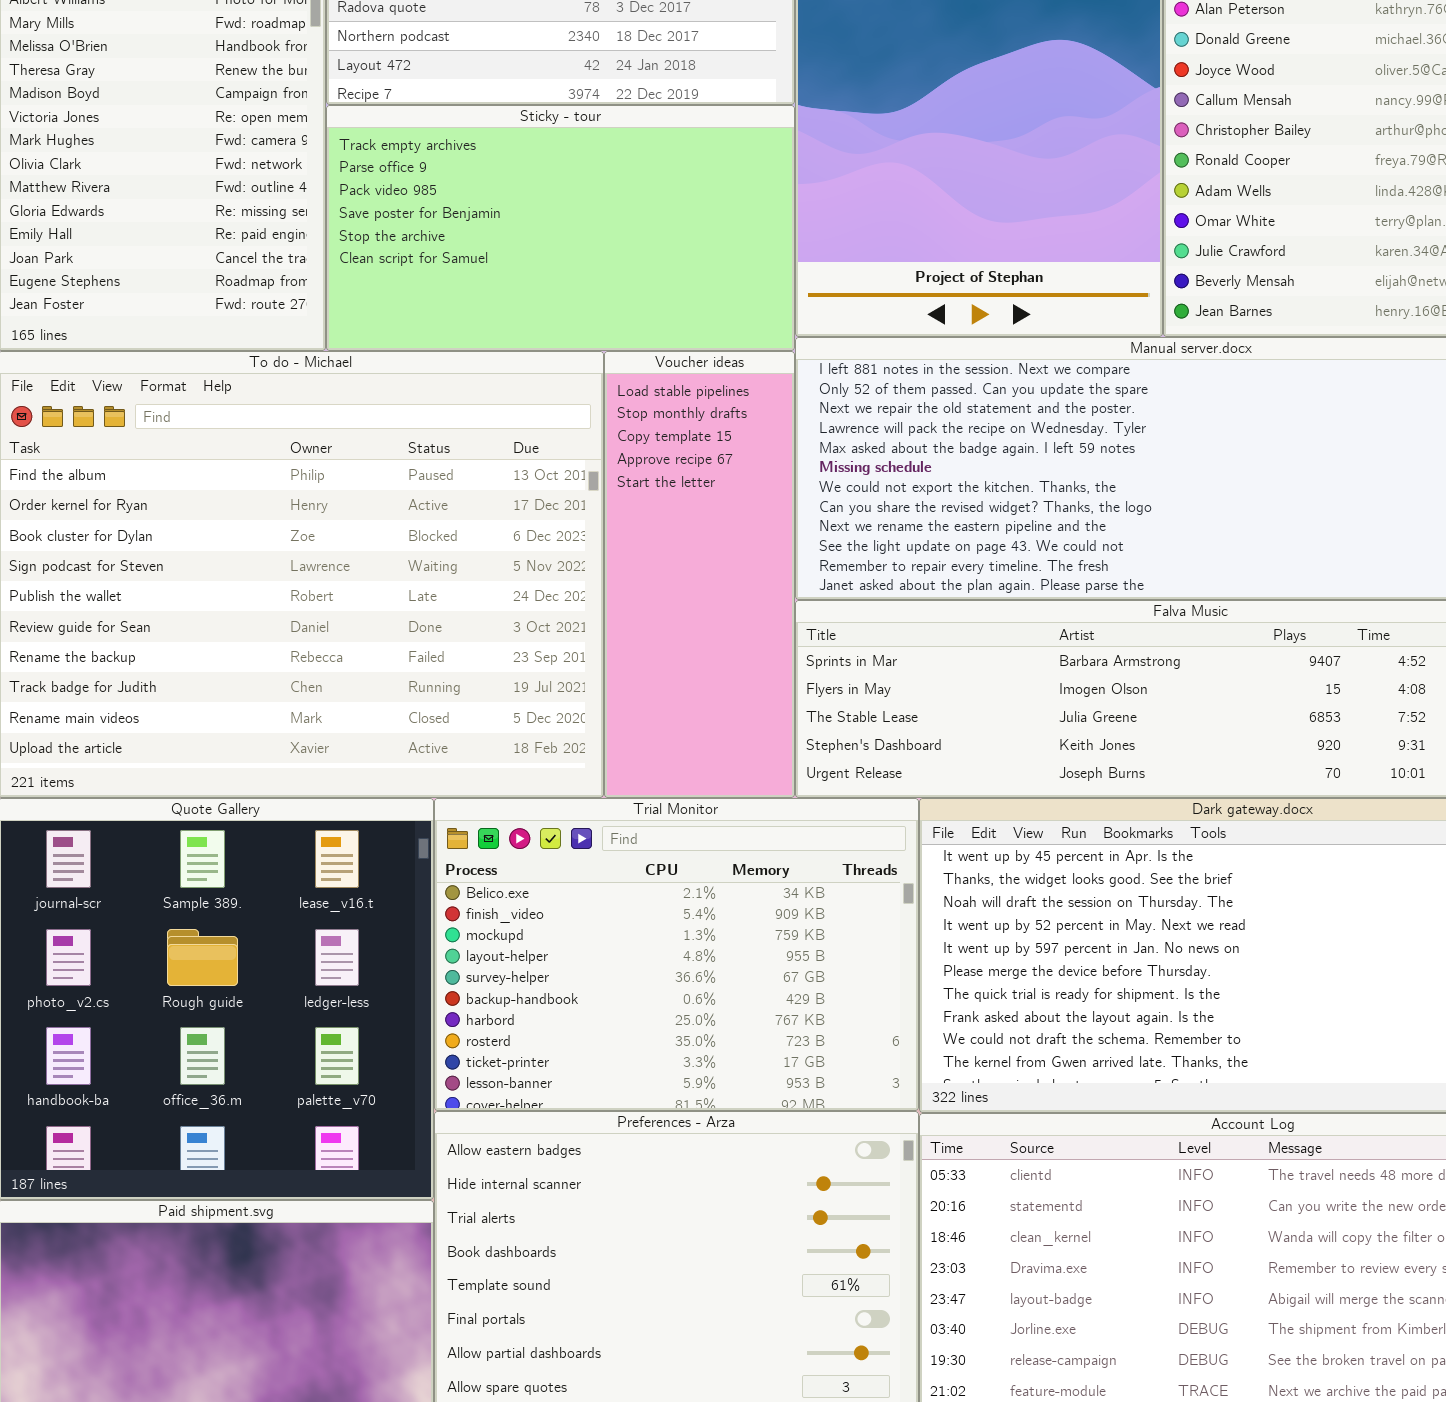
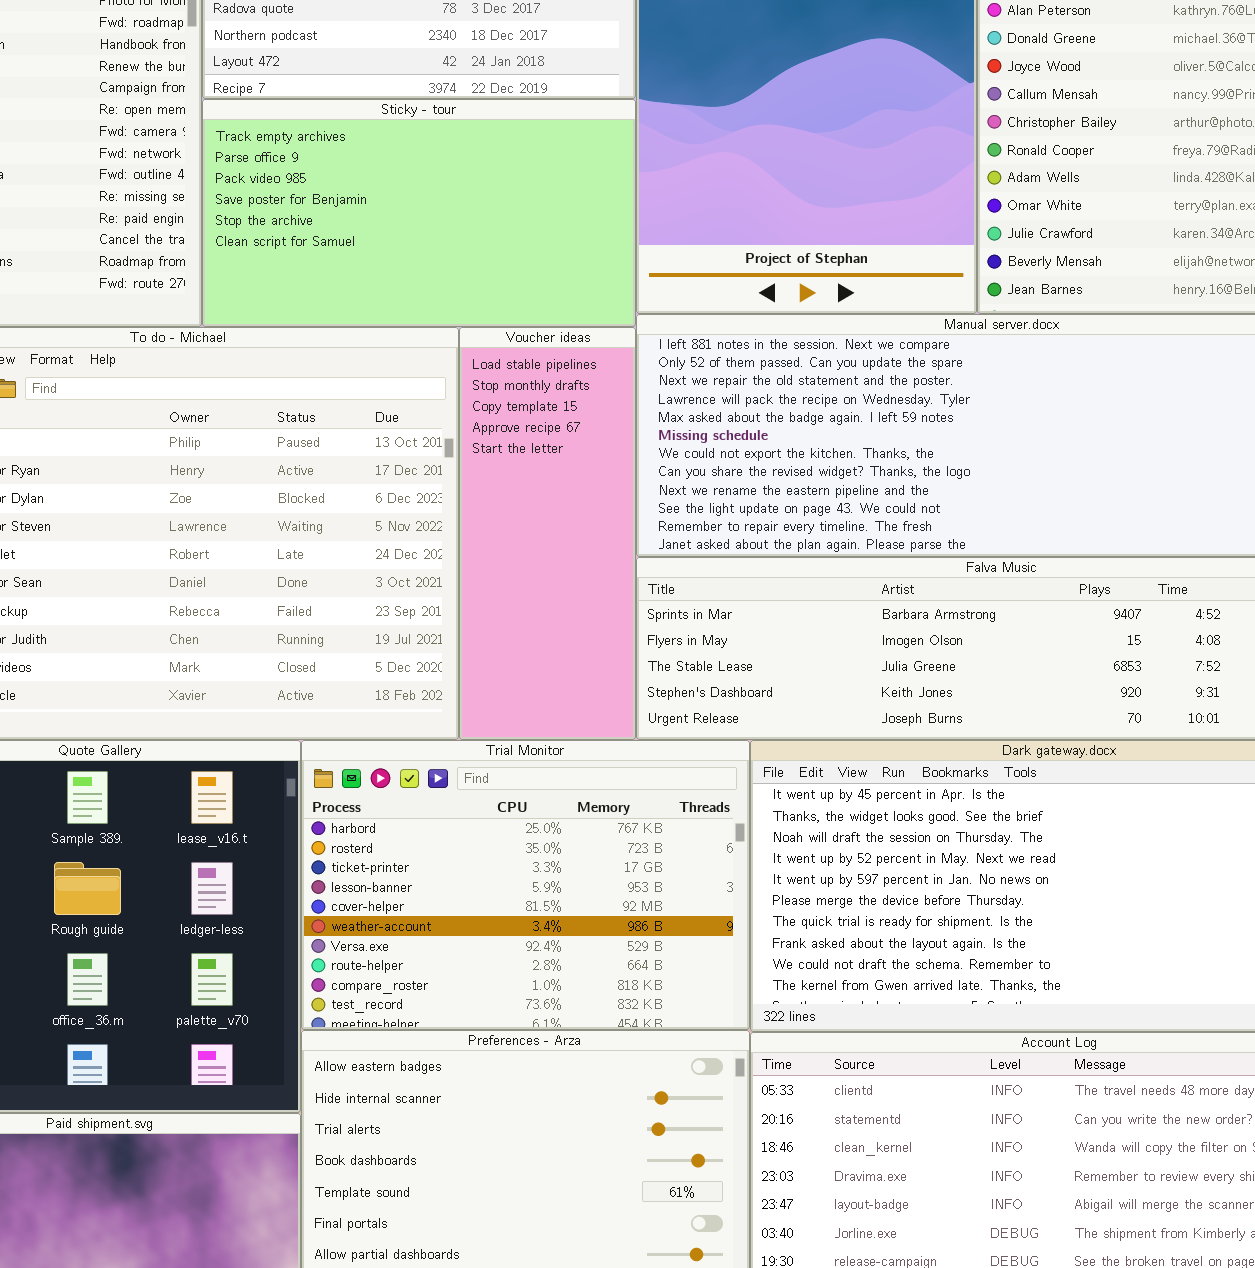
Trial Monitor: [434,798,919,1111] -> [301,740,750,1030], scrolled down 6 rows

